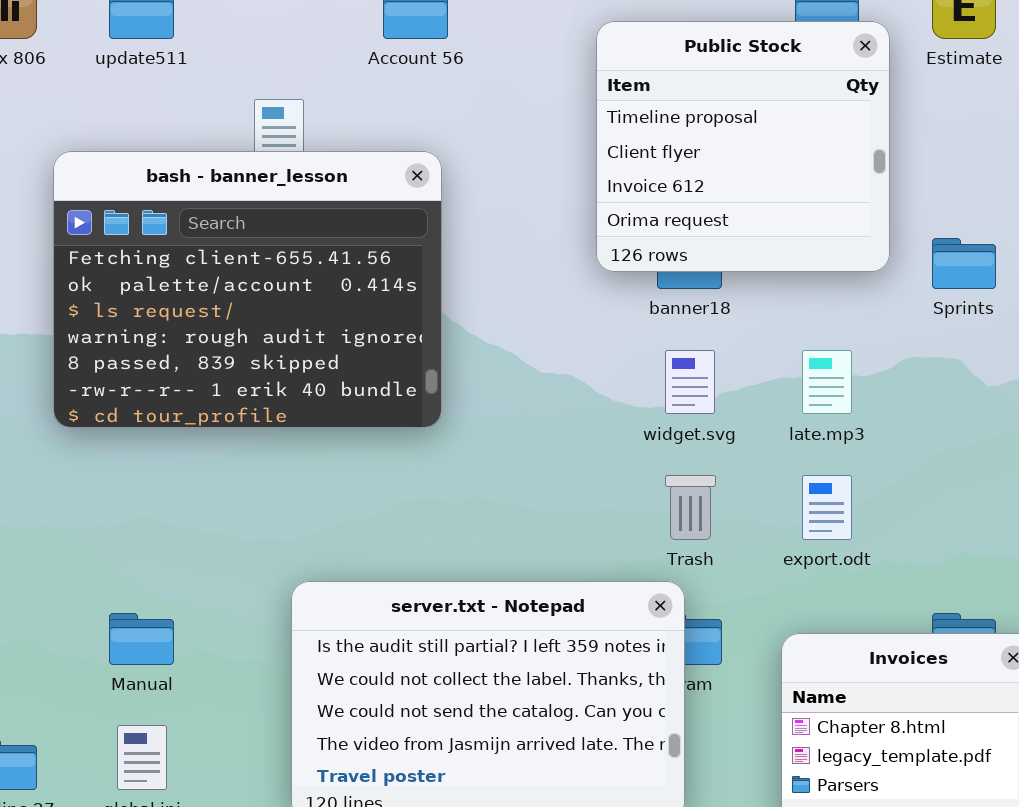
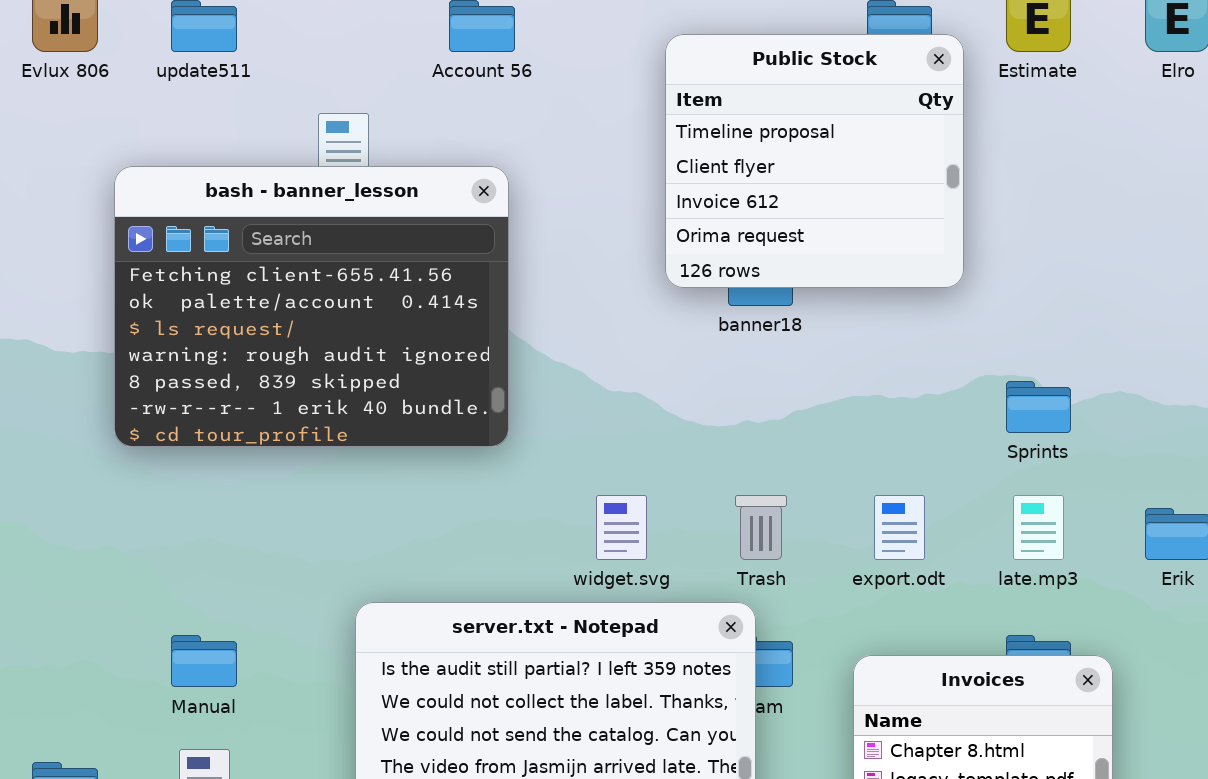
Sprints: [932,238,996,289] -> [1006,381,1071,433], moved
widget.svg: [665,350,715,414] -> [596,495,647,560], moved
late.mp3: [802,350,852,414] -> [1013,495,1064,560], moved

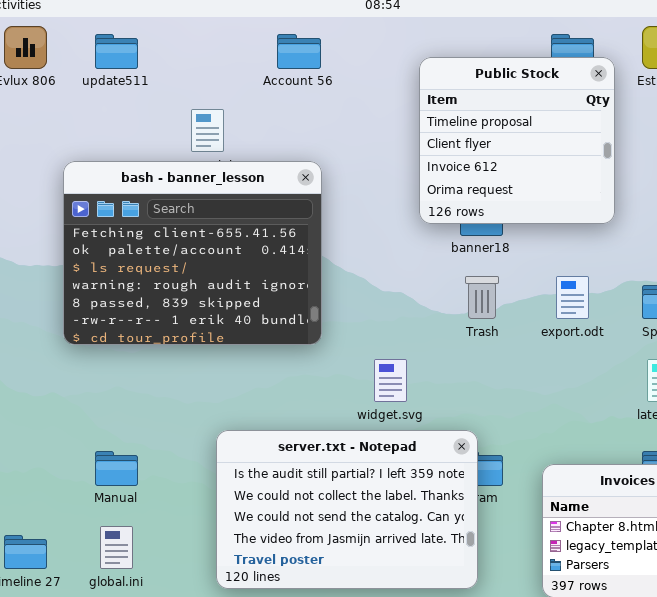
bash - banner_lesson: [114,166,509,447] -> [63,161,322,345], moved
Trash: [735,495,787,560] -> [465,276,499,319], moved
export.odt: [874,495,925,560] -> [556,276,589,319], moved

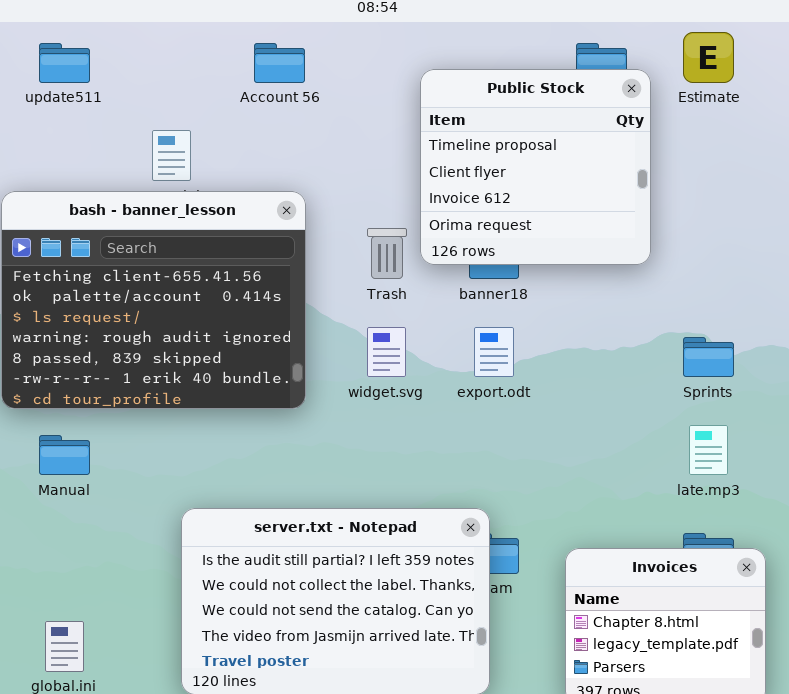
Trash: [465,276,499,319] -> [367,228,407,279], moved
export.odt: [556,276,589,319] -> [474,327,514,377], moved
widget.svg: [374,359,407,402] -> [367,327,406,377], moved
Manual: [95,451,138,486] -> [39,435,90,475], moved

